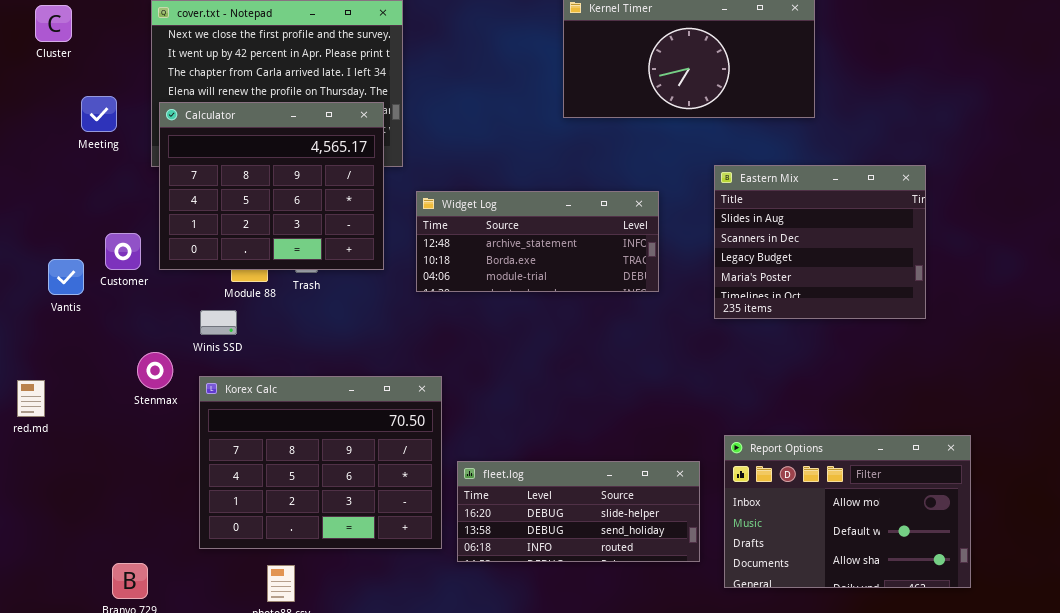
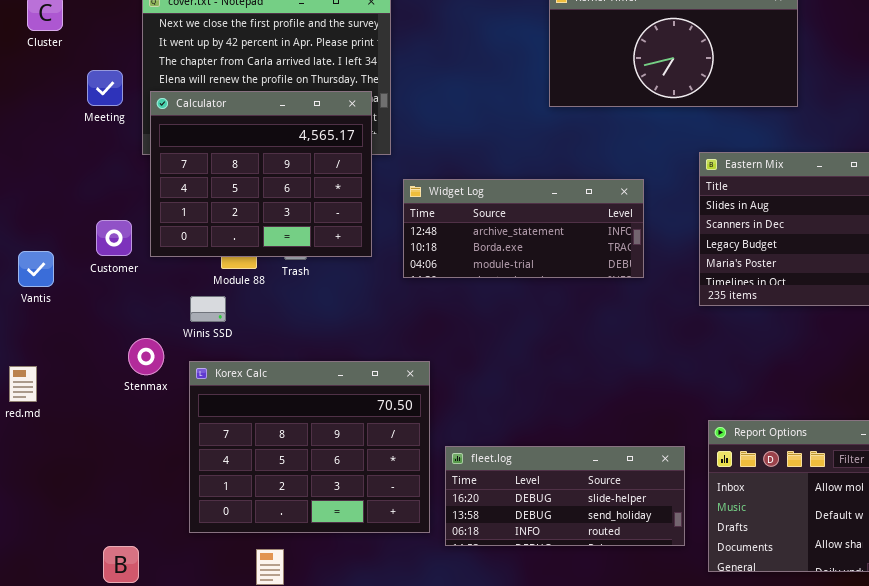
Meeting: [81,96,117,132] -> [87,70,123,106], moved
Vantis: [48,259,84,295] -> [18,251,54,287], moved

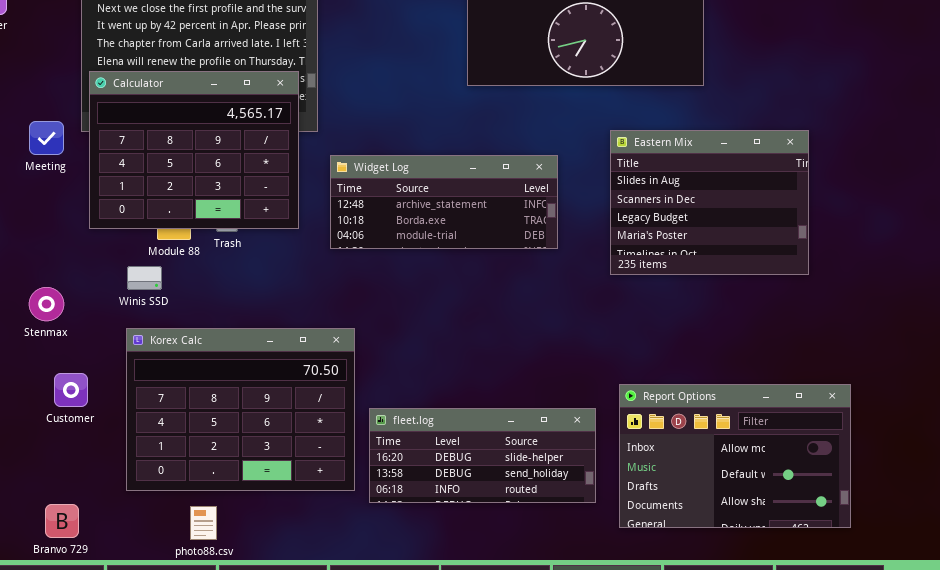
Meeting: [87,70,123,106] -> [29,121,64,155], moved
Customer: [96,220,132,256] -> [54,373,88,407], moved
Stenmax: [128,338,164,375] -> [29,287,64,321], moved

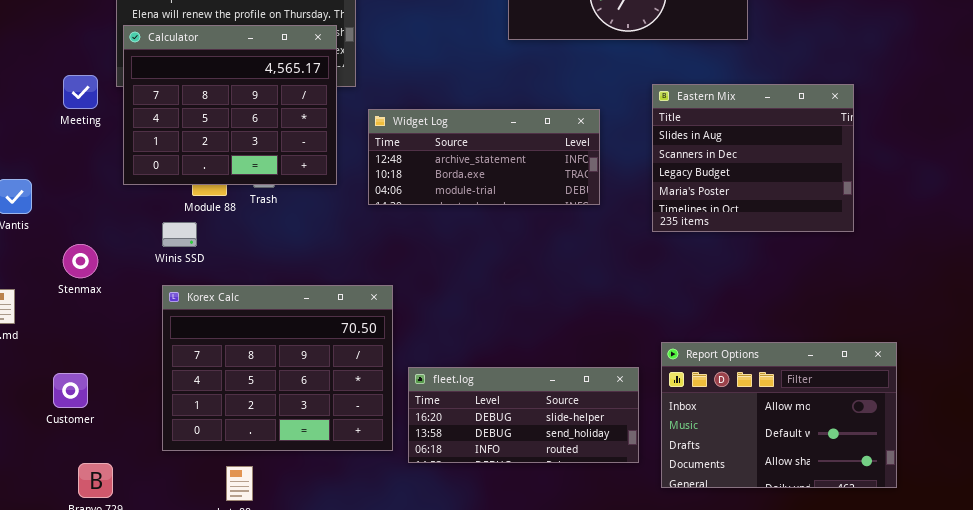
Customer: [54,373,88,407] -> [53,373,88,408], moved

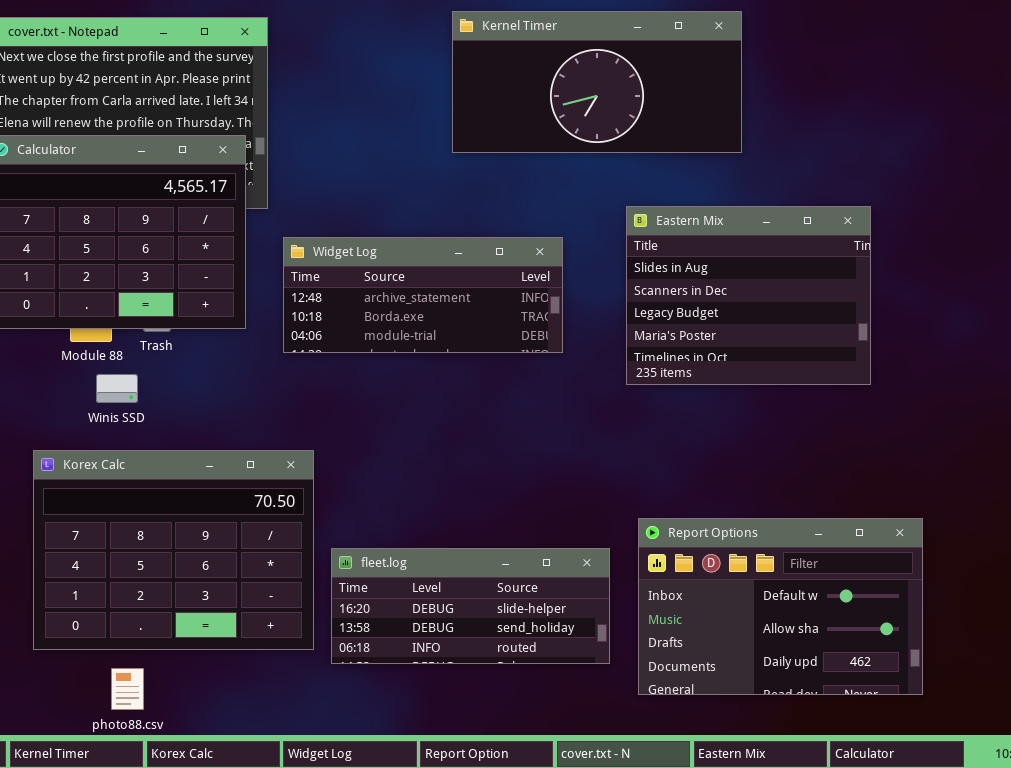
Winis SSD: [162,222,197,247] -> [96,374,138,403], moved
Report Options: [661,342,897,488] -> [638,518,923,695], scrolled down 1 row

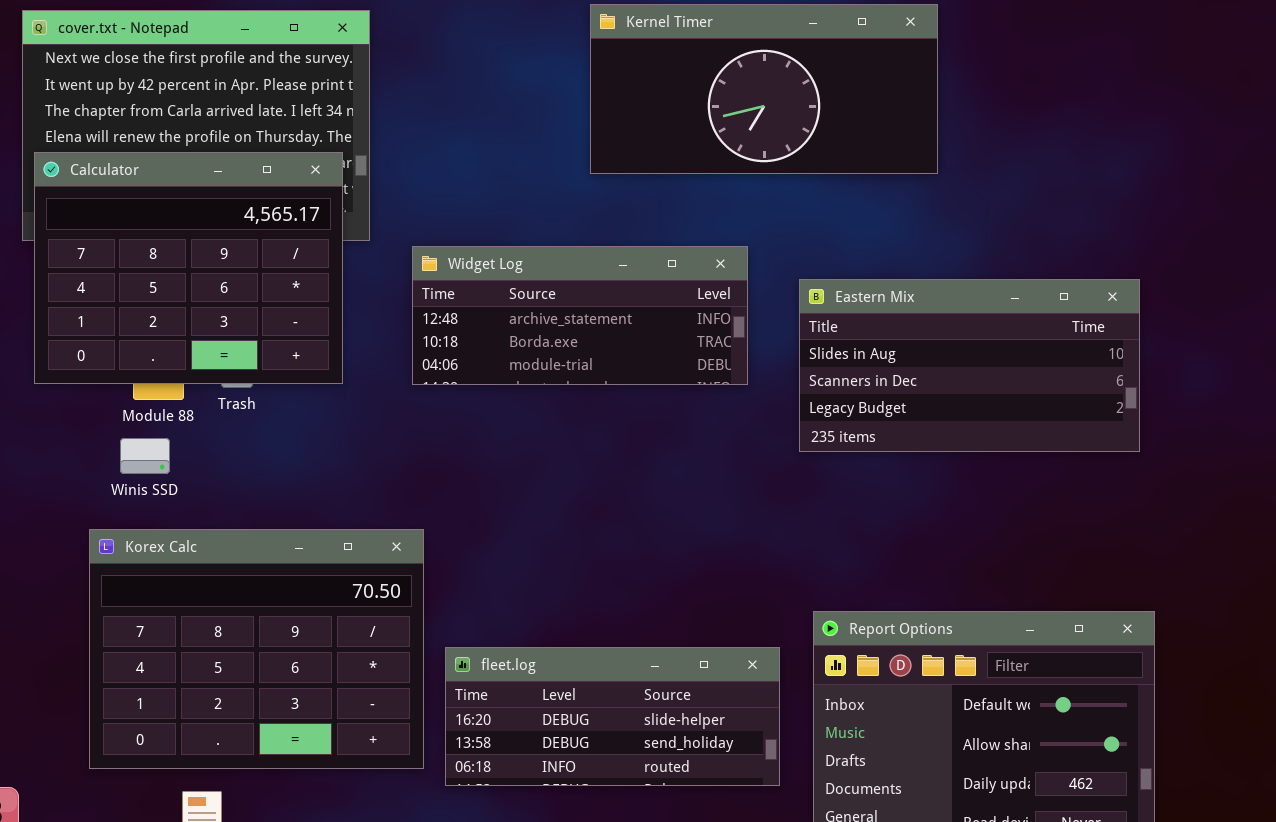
Eastern Mix: [626,206,871,385] -> [799,279,1140,452], resized
Widget Log: [283,237,563,353] -> [412,246,748,385], moved
Winis SSD: [96,374,138,403] -> [120,438,170,474], moved

